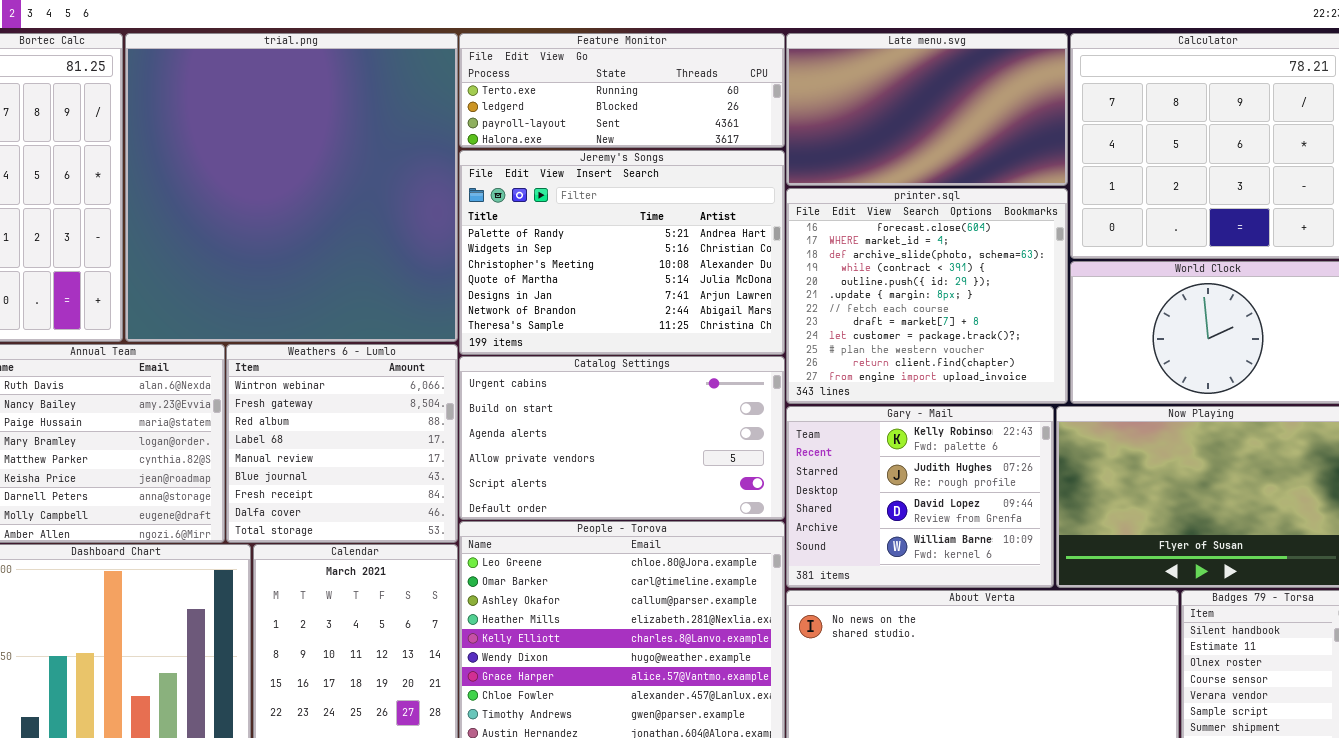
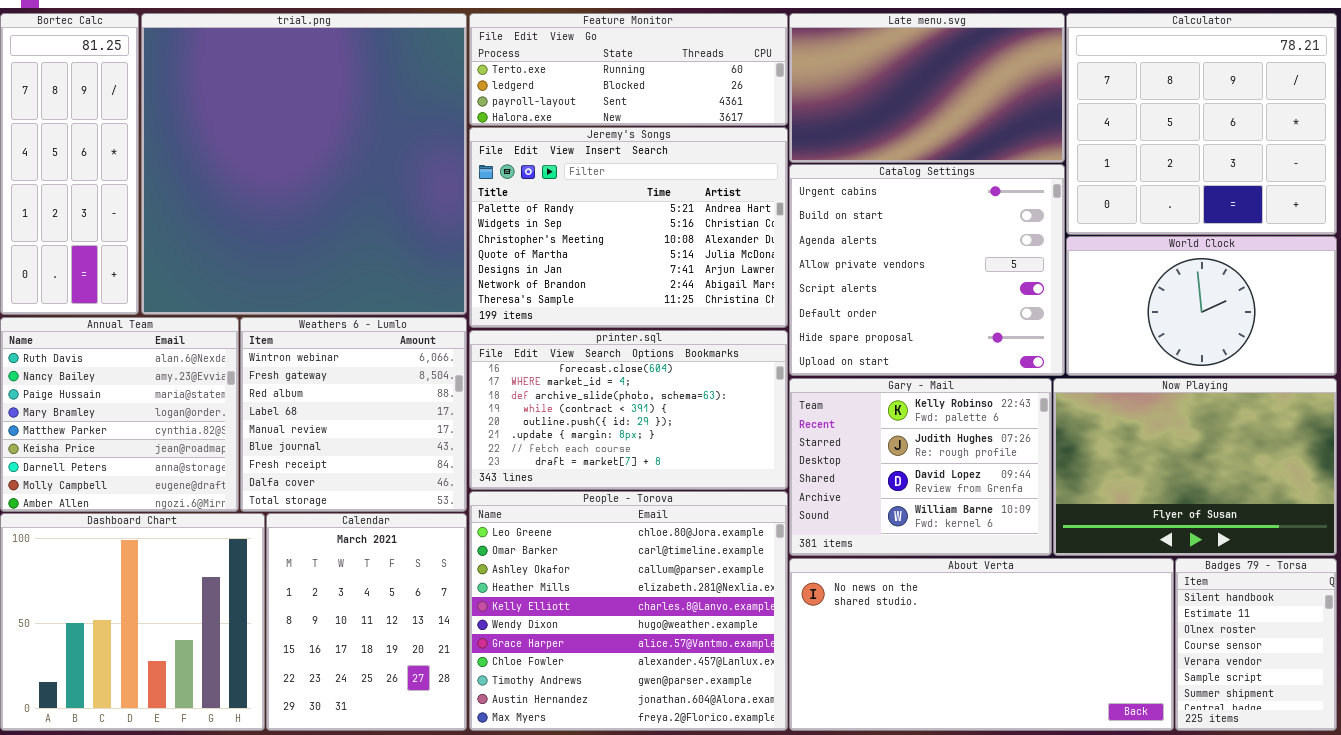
printer.sql: [786,188,1068,404] -> [469,330,788,490], moved, resized
Catalog Settings: [459,356,785,520] -> [789,164,1065,376], moved, resized

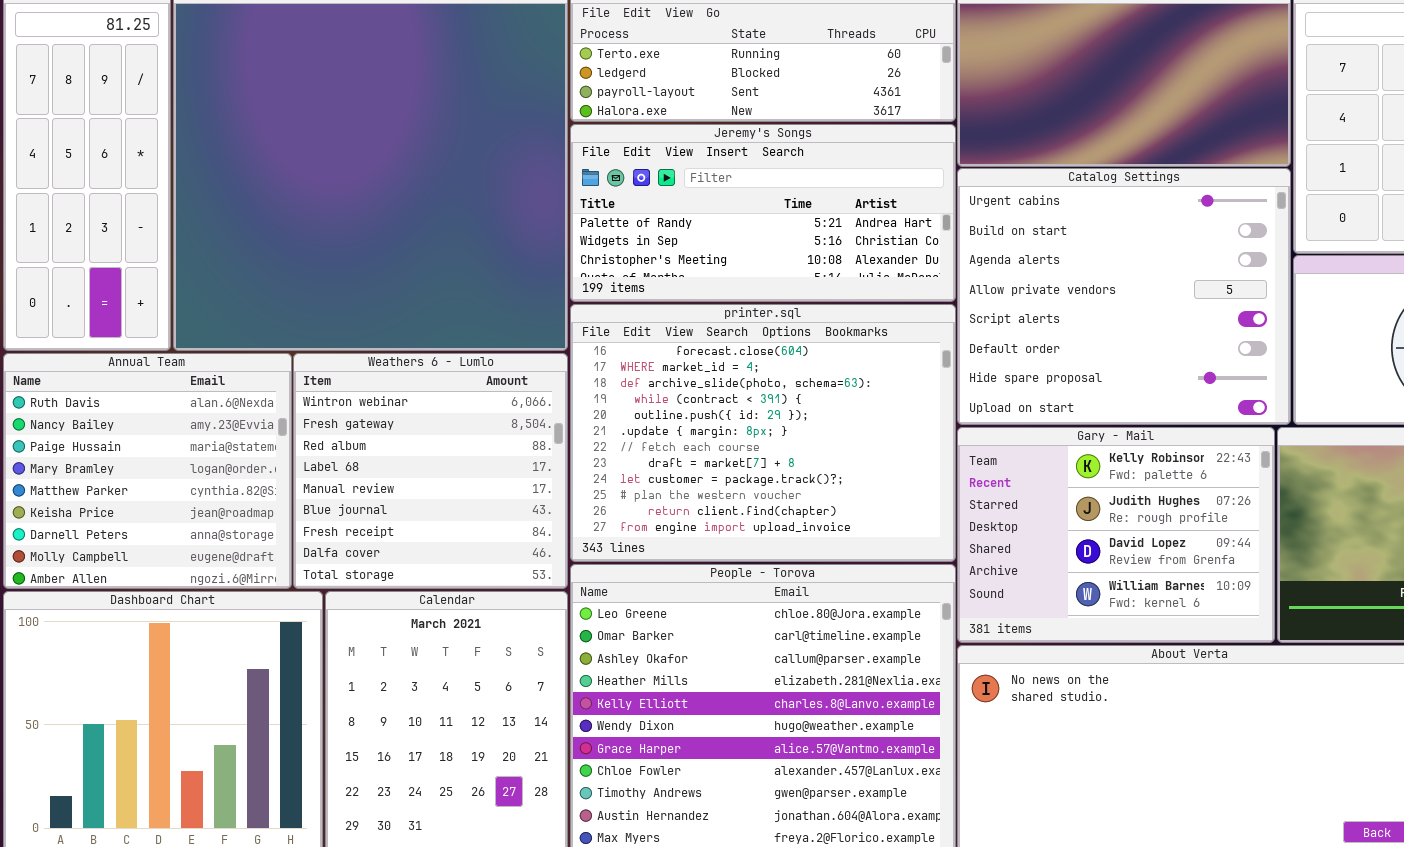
Jeremy's Songs: [469,127,788,328] -> [570,124,956,302], resized
printer.sql: [469,330,788,490] -> [570,304,956,562], resized

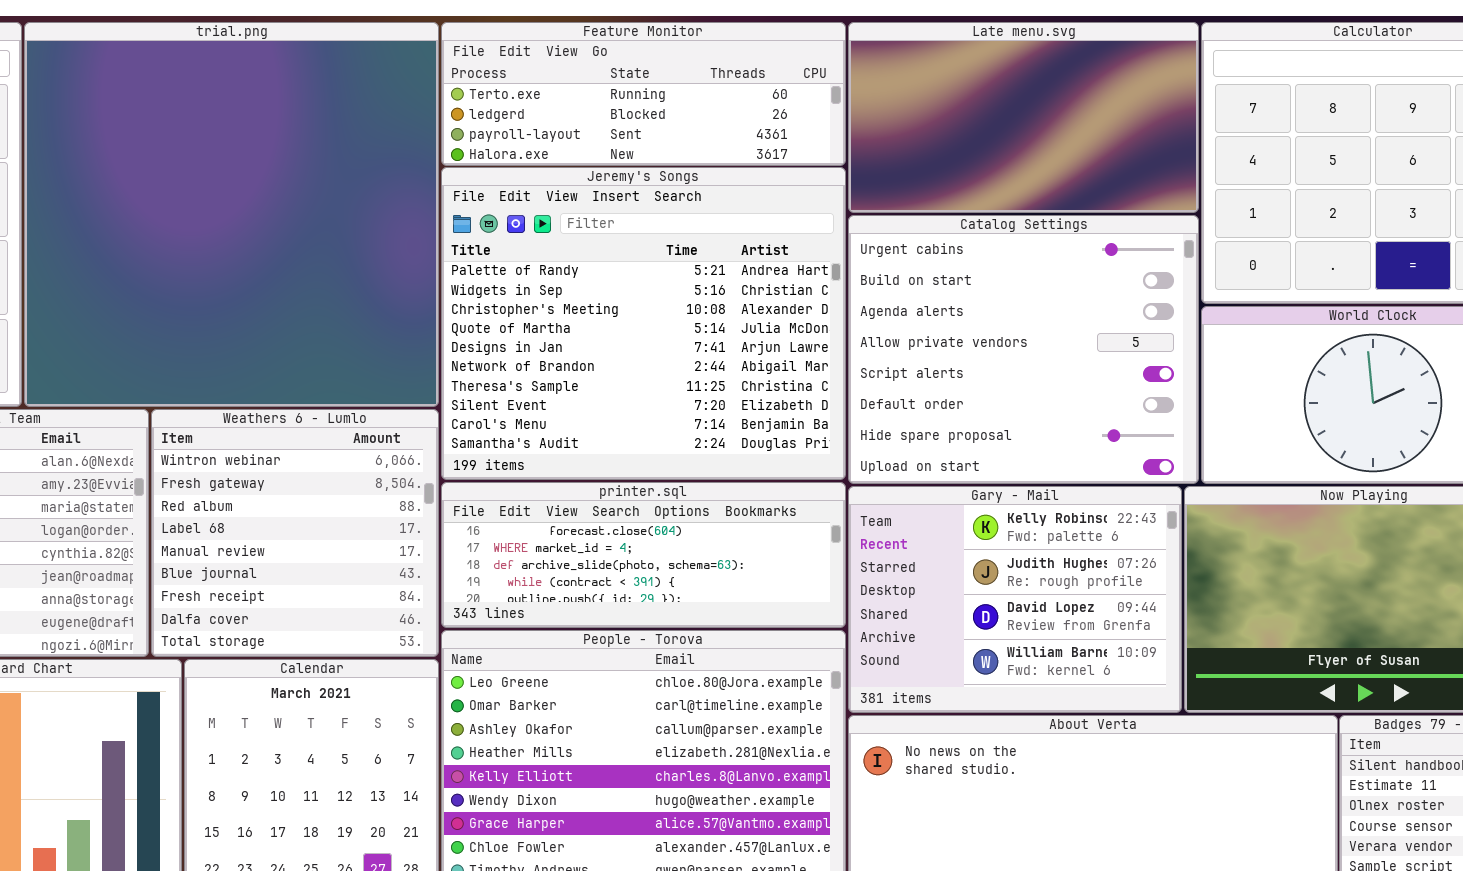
Jeremy's Songs: [570,124,956,302] -> [441,167,846,480], resized
printer.sql: [570,304,956,562] -> [441,482,846,628], resized

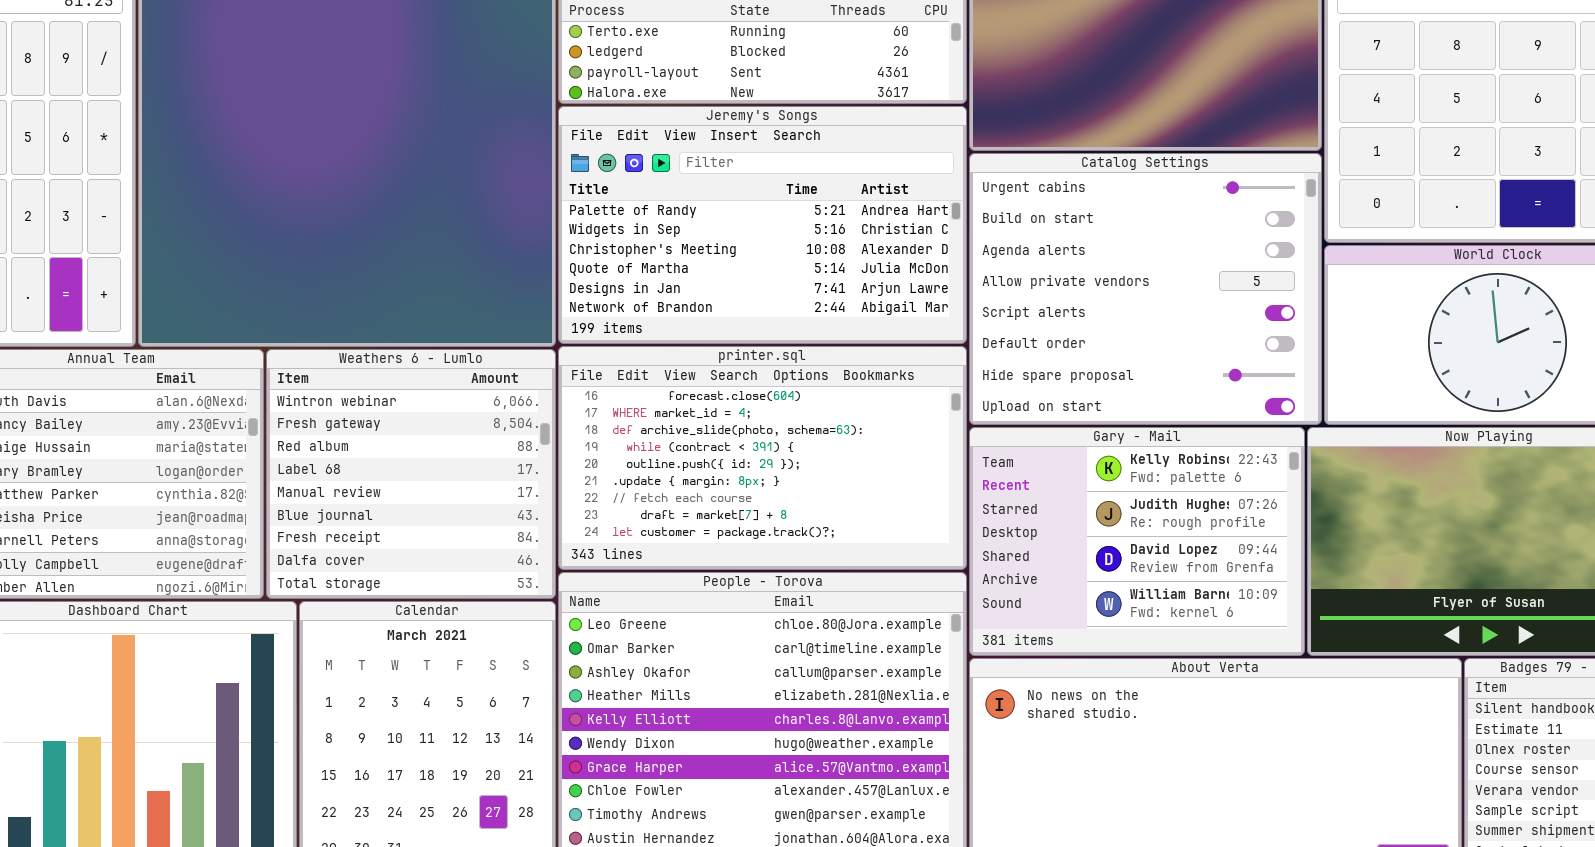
Jeremy's Songs: [441,167,846,480] -> [558,106,967,344], resized
printer.sql: [441,482,846,628] -> [558,346,967,570], resized

